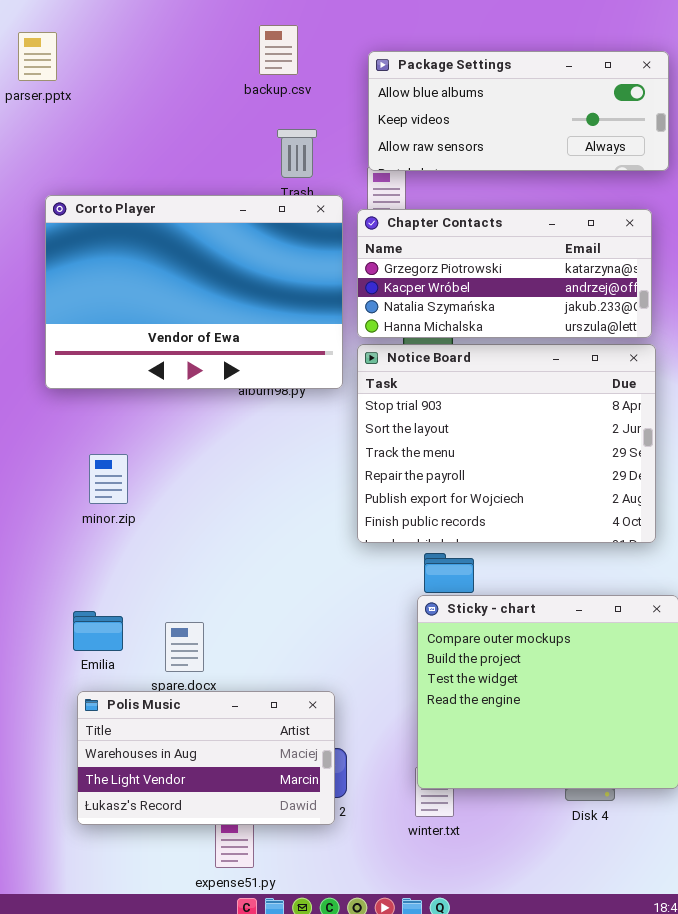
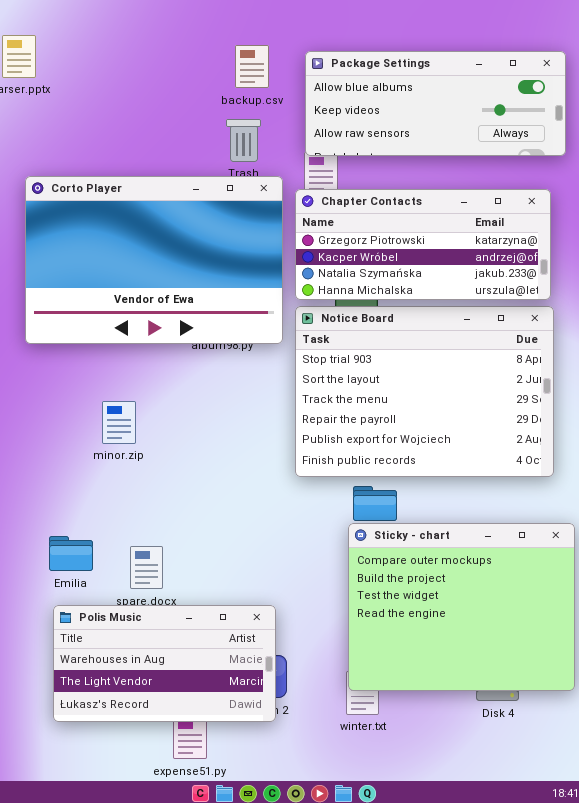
backup.csv: [259,25,298,75] -> [235,45,269,88], moved
minor.zip: [89,454,128,504] -> [102,401,136,444], moved

